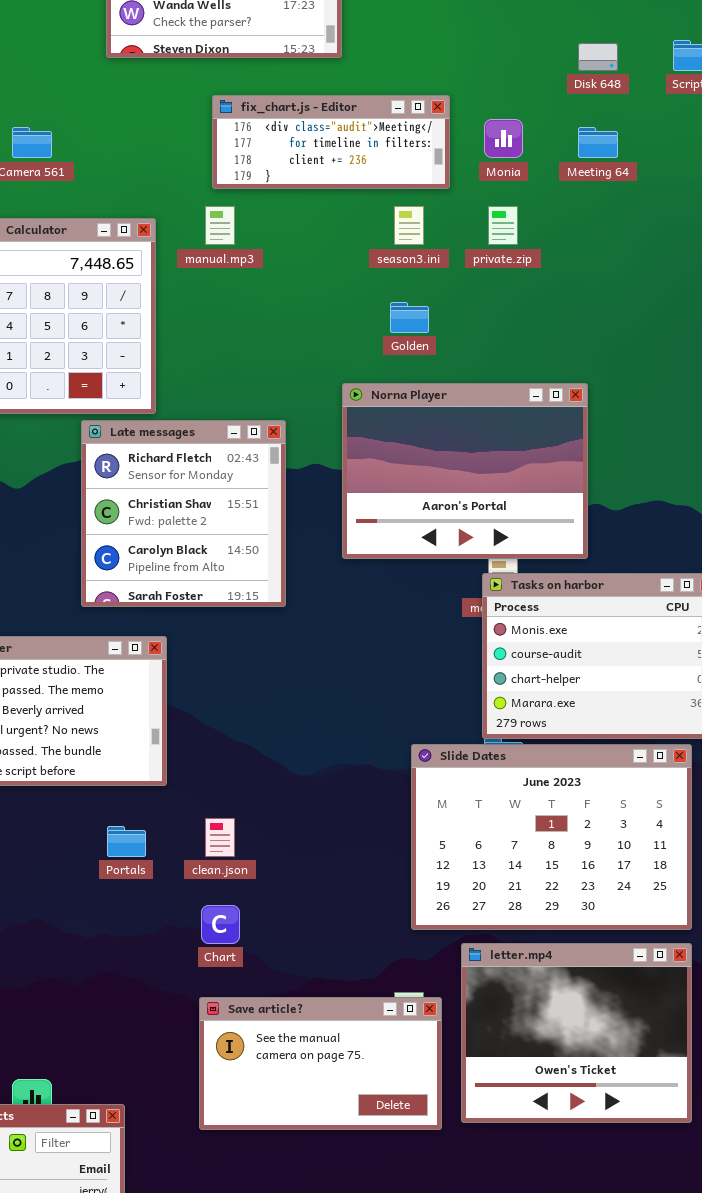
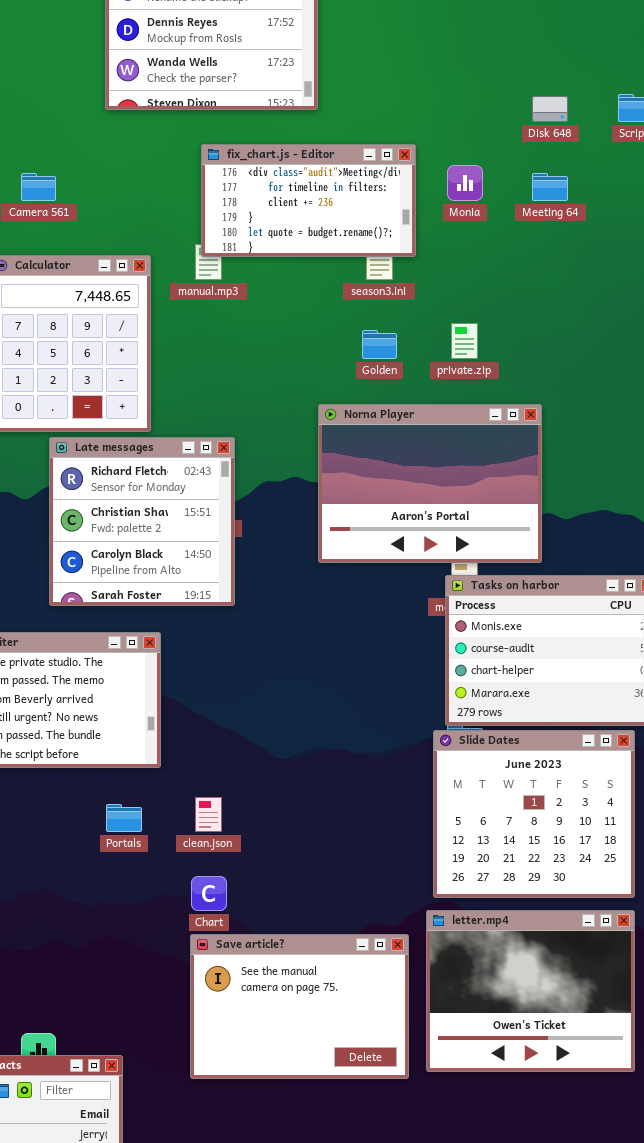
fix_chart.js - Editor: [212,95,450,189] -> [201,144,416,257], resized
private.zip: [488,206,518,245] -> [451,323,478,359], moved
Late messages: [81,420,286,607] -> [49,437,235,606], moved
Slide Dates: [411,744,692,930] -> [433,730,635,898], resized
Save article?: [199,997,442,1130] -> [190,934,409,1079], resized

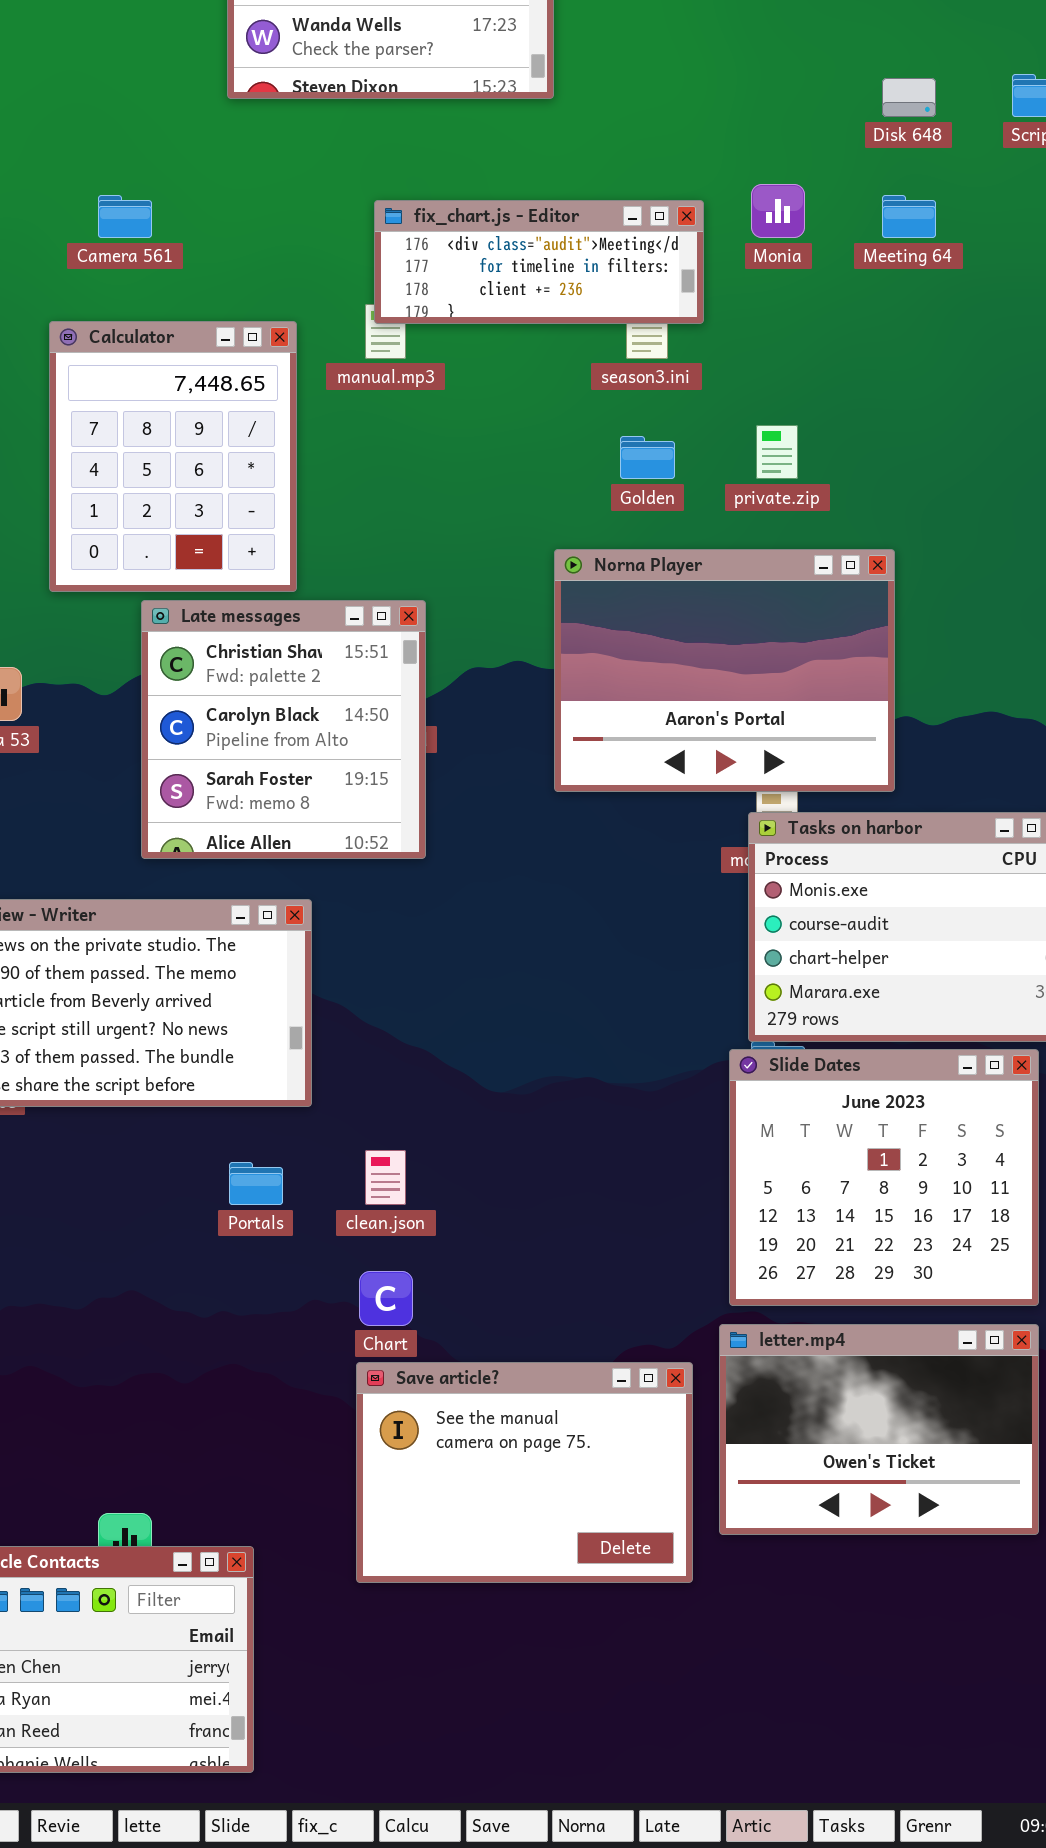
fix_chart.js - Editor: [201,144,416,257] -> [374,200,704,324], resized
Late messages: [49,437,235,606] -> [141,600,426,859], scrolled down 1 row
letter.mp4: [426,910,635,1072] -> [719,1324,1039,1535], resized

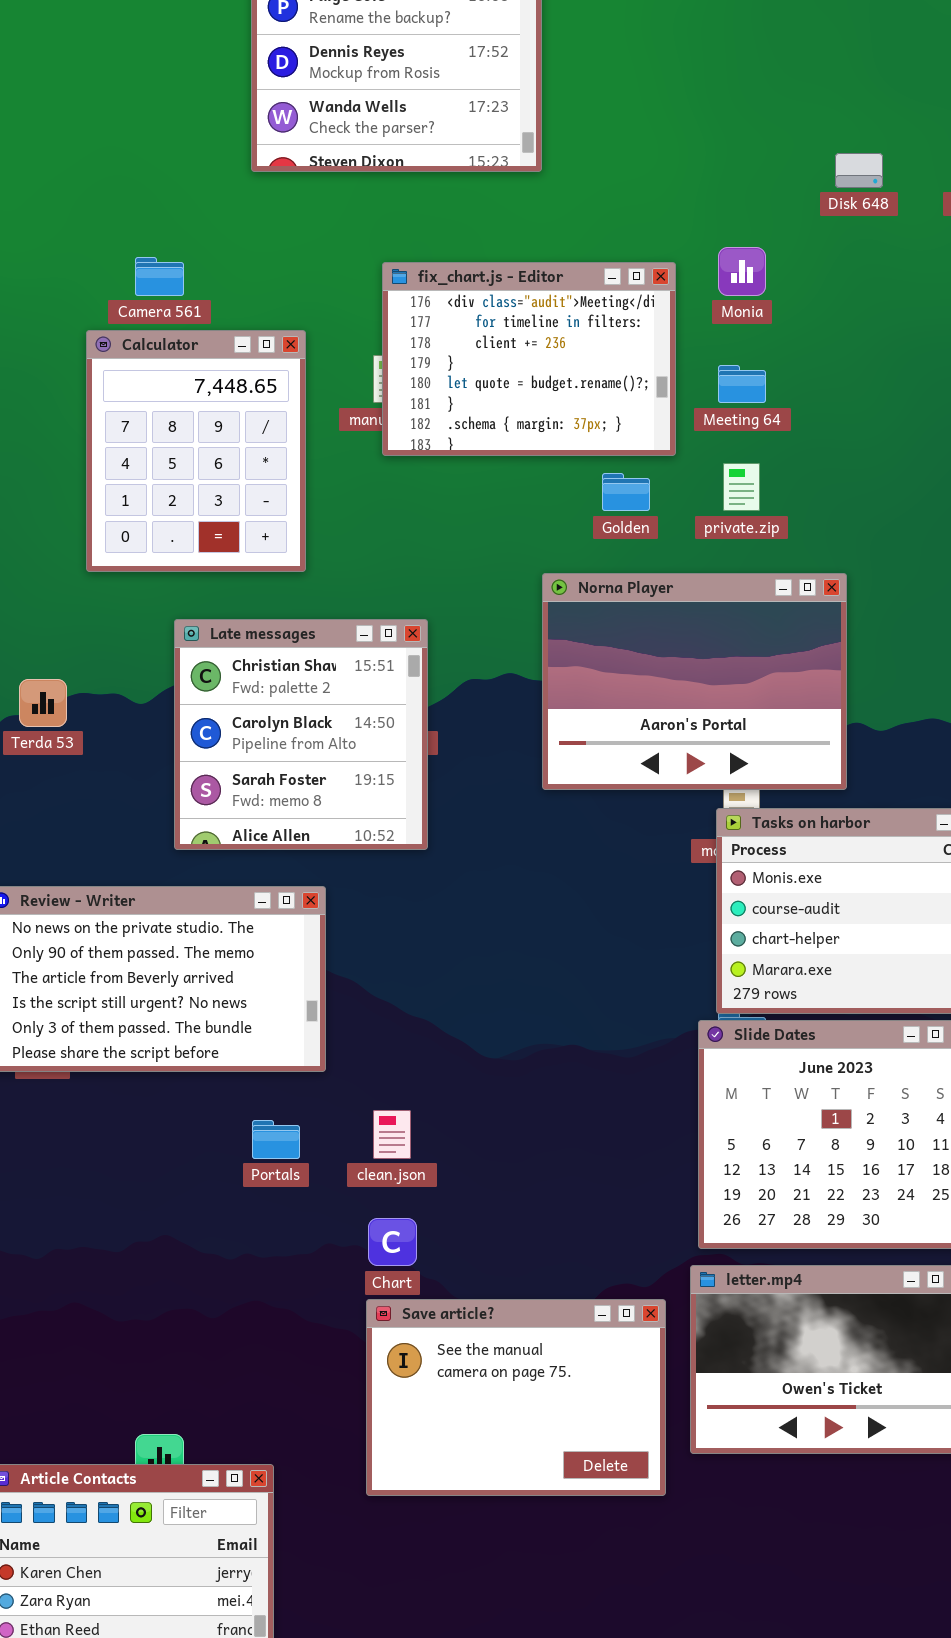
Meeting 64: [882,195,936,238] -> [718,365,766,403], moved
fix_chart.js - Editor: [374,200,704,324] -> [382,262,676,456], resized
Calculator: [49,321,297,592] -> [86,330,306,572], moved

